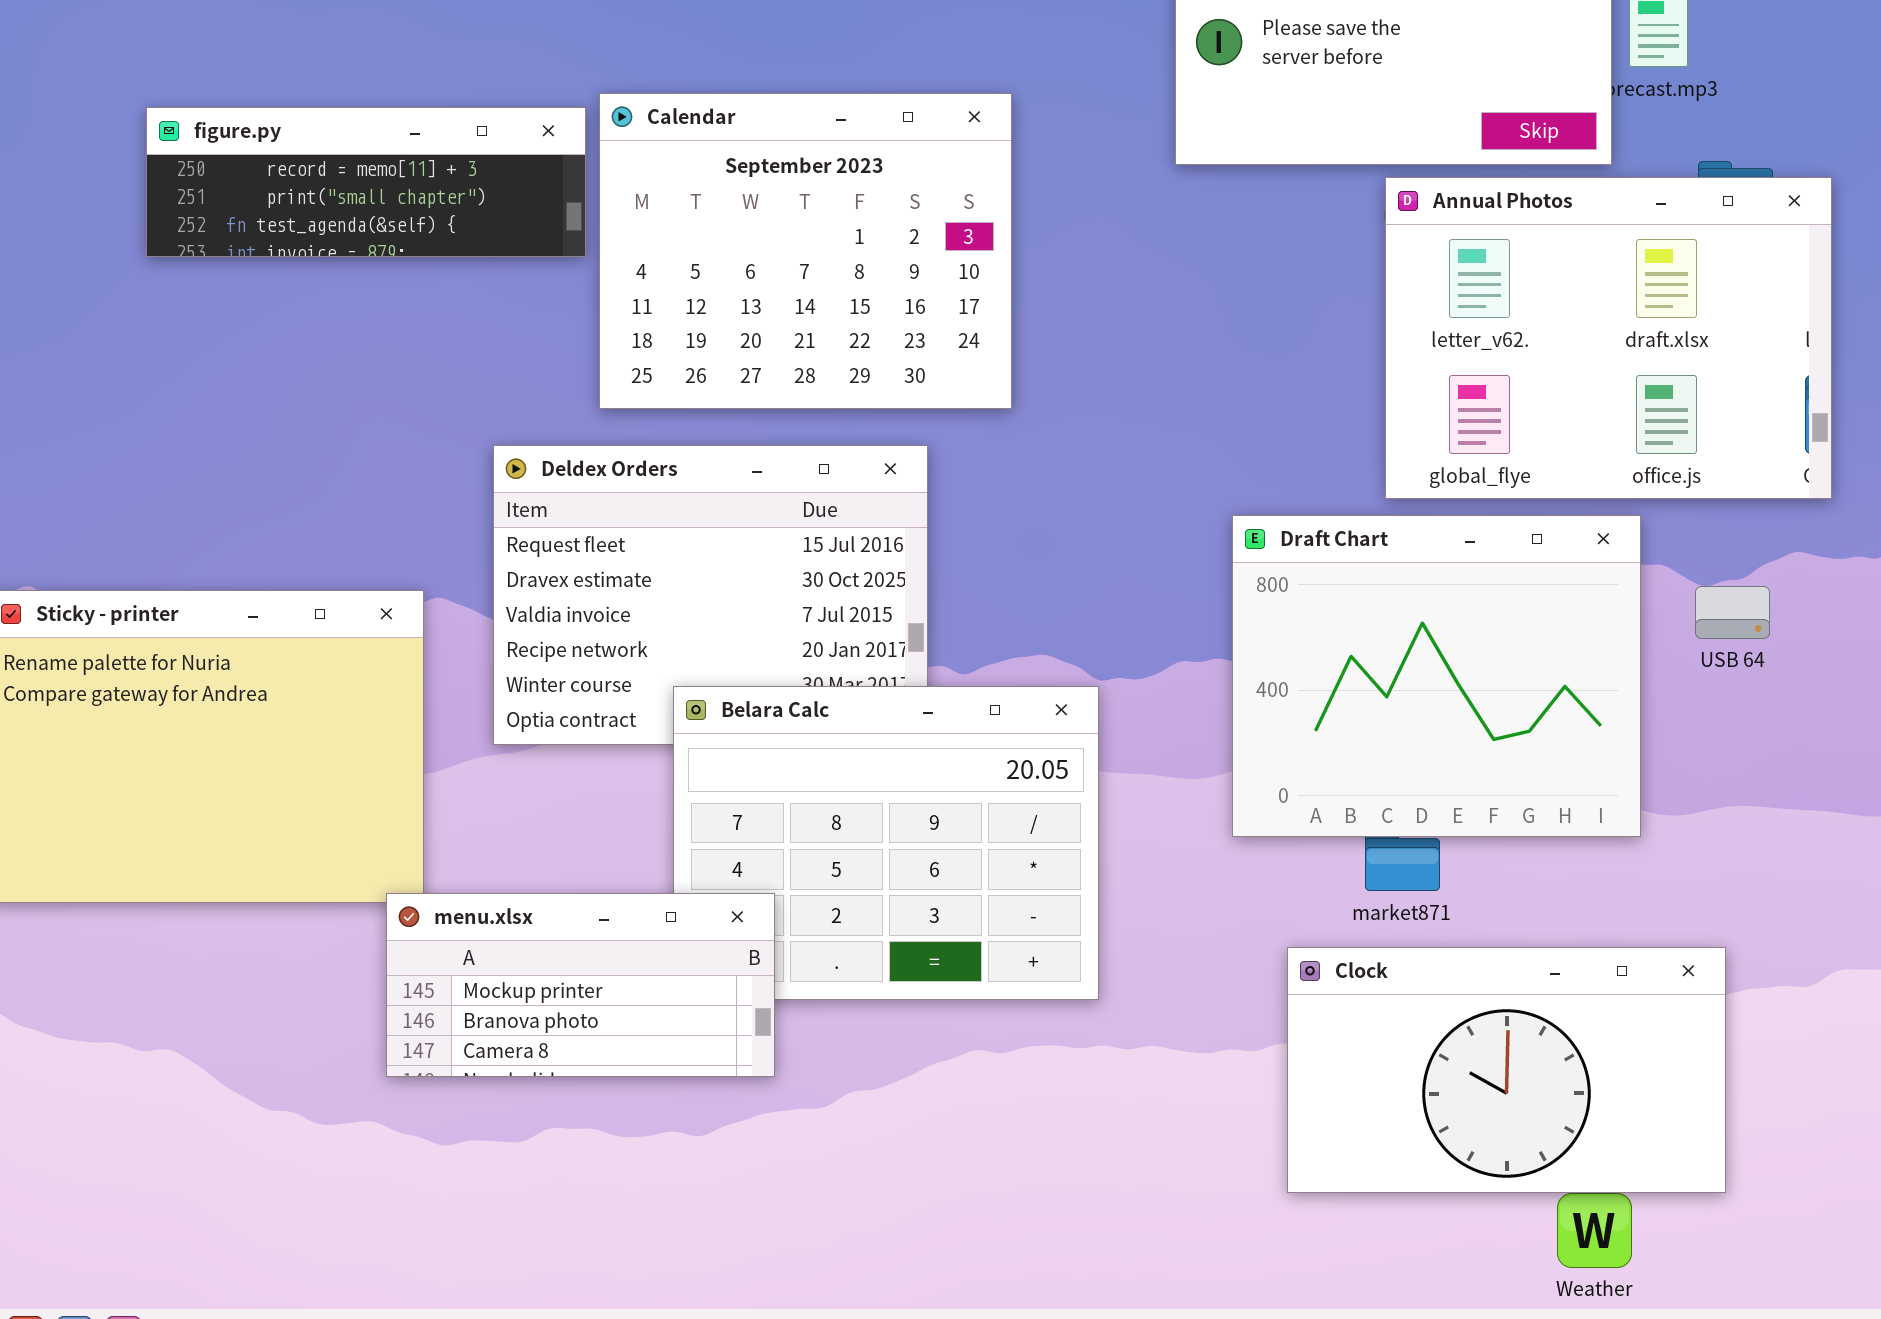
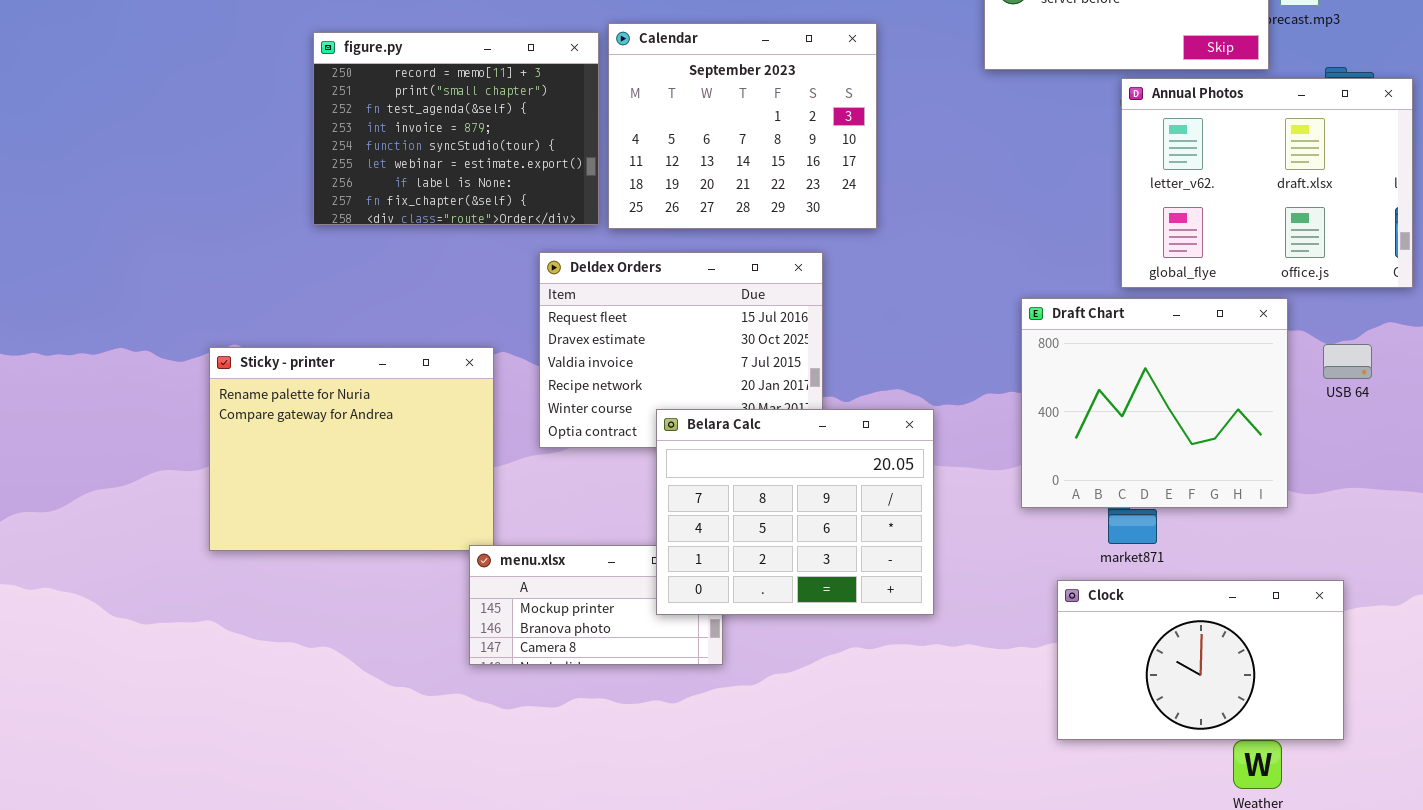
figure.py: [146,107,586,257] -> [313,32,599,225], resized
Belara Calc: [673,686,1099,1000] -> [656,409,934,615], raised

